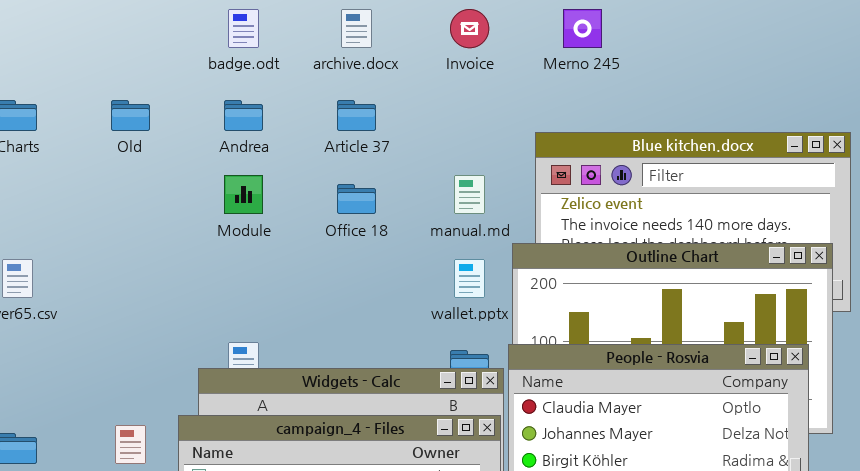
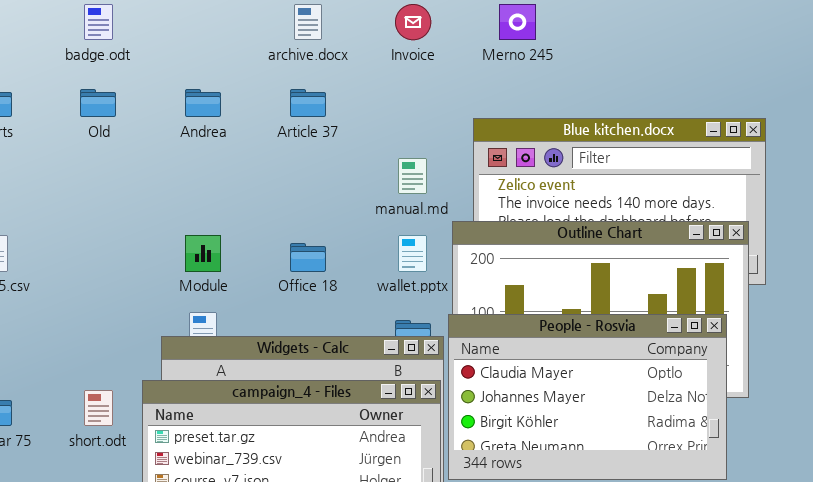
badge.odt: [228,9,259,48] -> [84,4,113,40], moved
Module: [224,175,263,214] -> [185,235,221,272], moved
Office 18: [337,184,376,214] -> [290,243,326,272], moved

